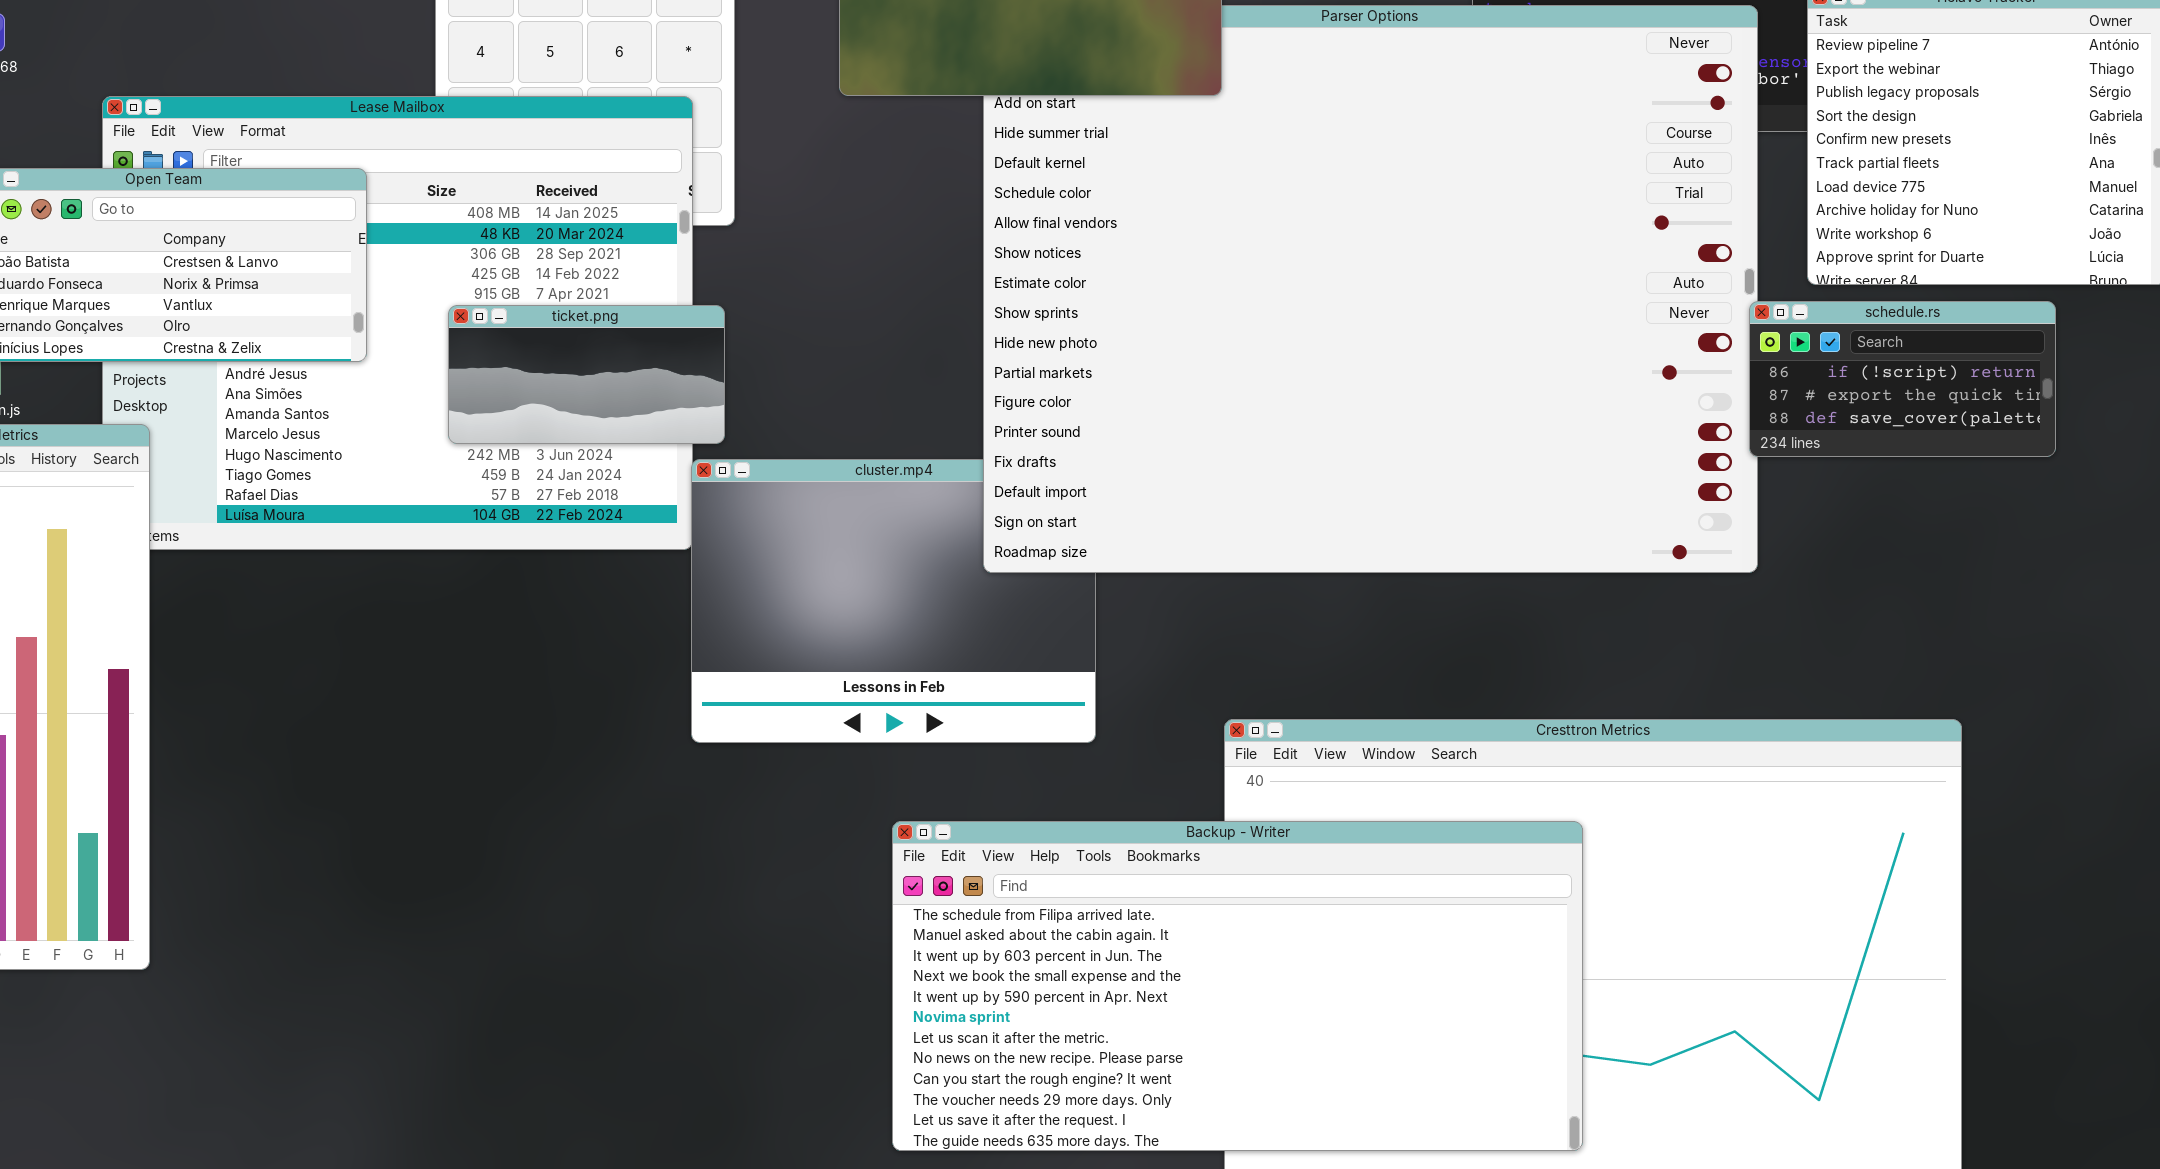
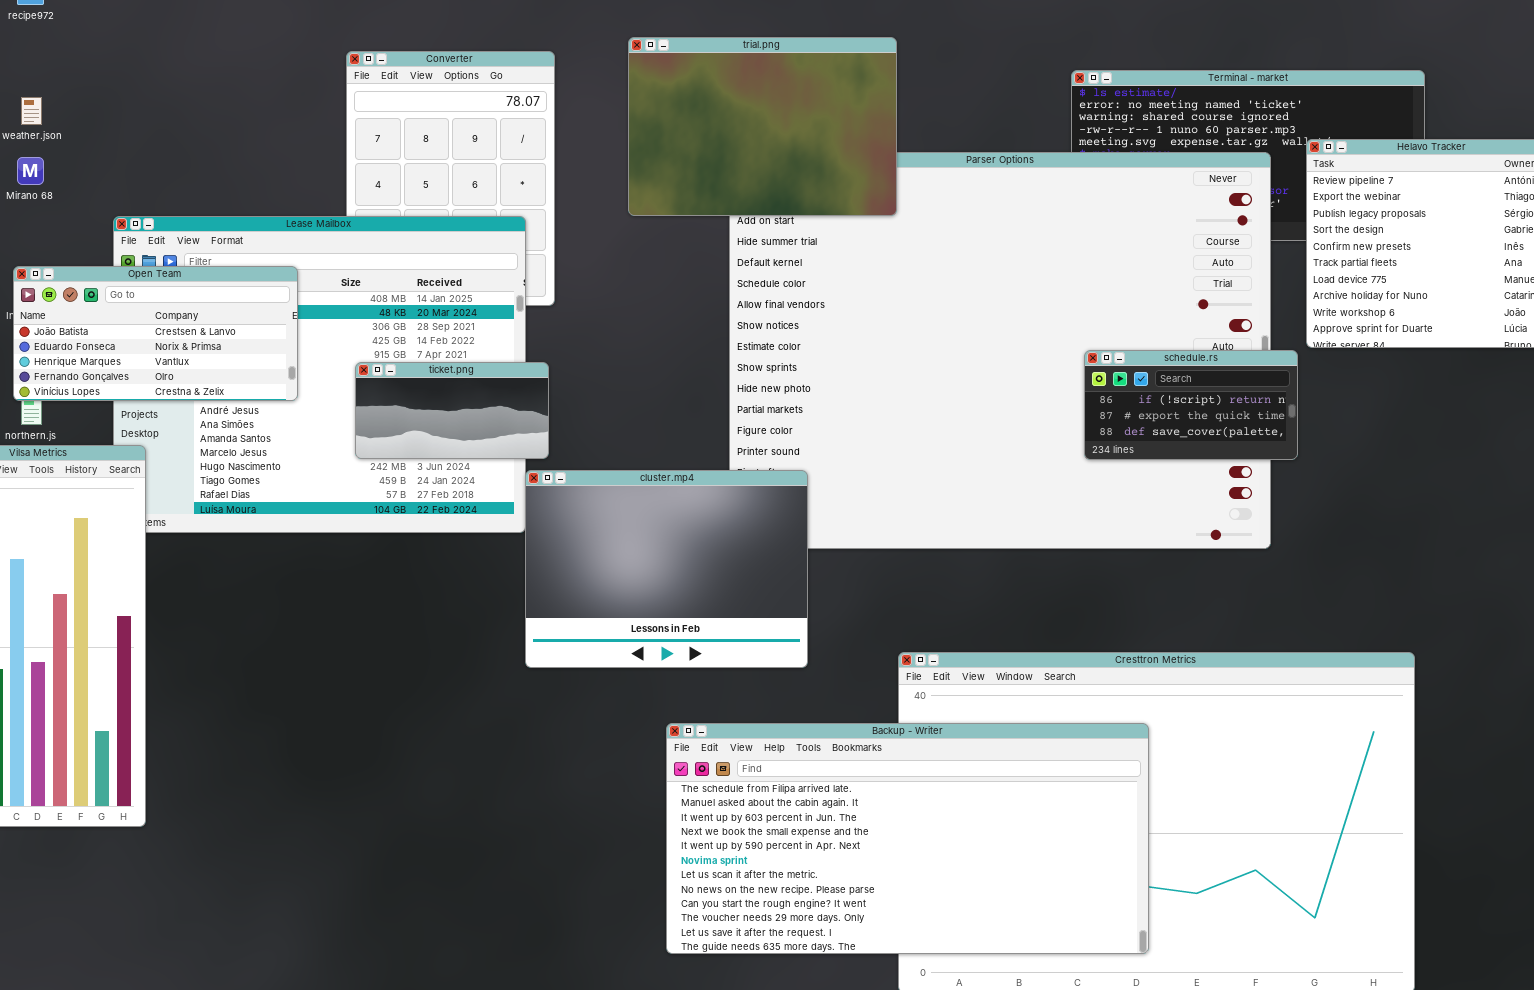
schedule.rs: [1749,301,2056,457] -> [1084,350,1298,460], moved
cluster.mp4: [691,459,1096,743] -> [525,470,808,668], raised

